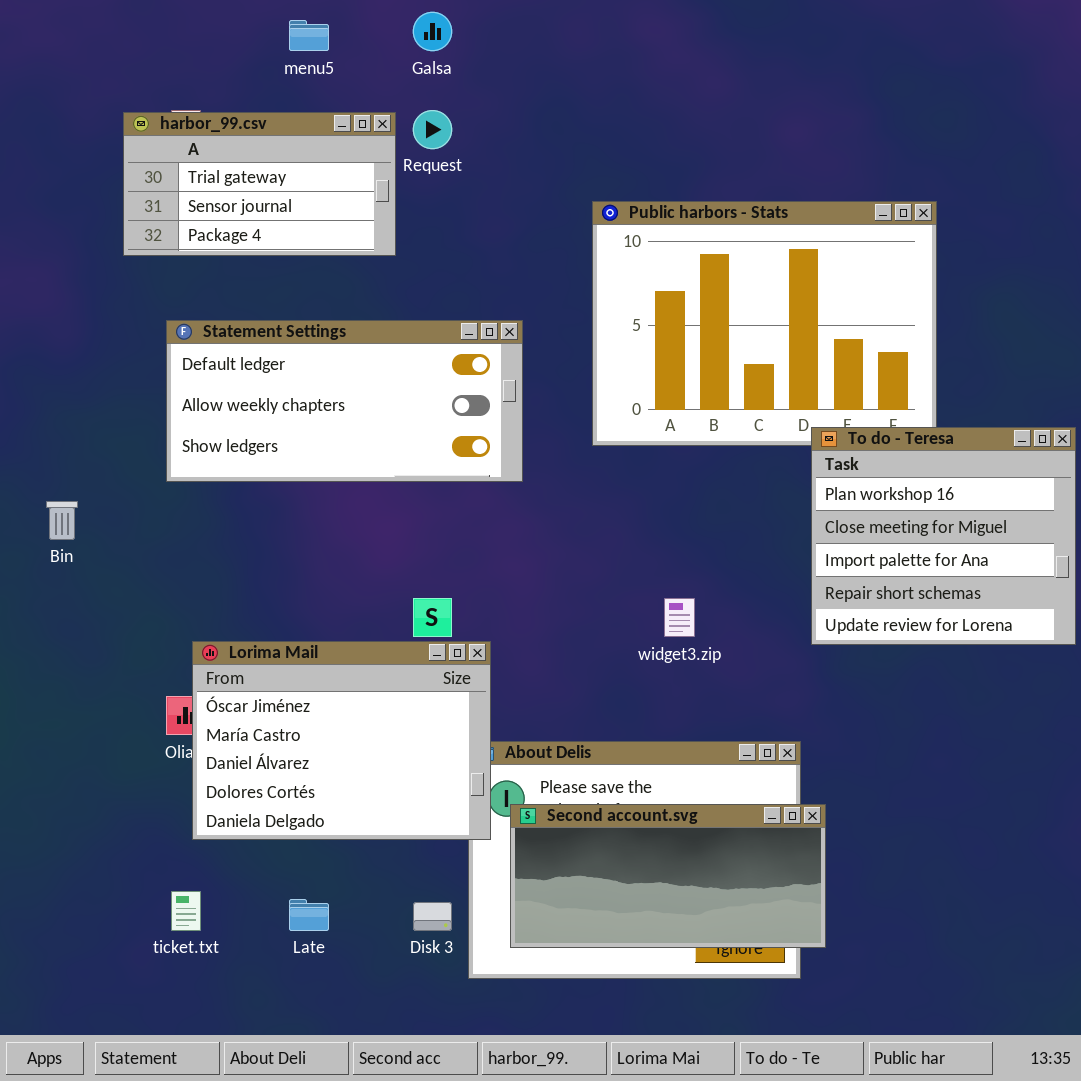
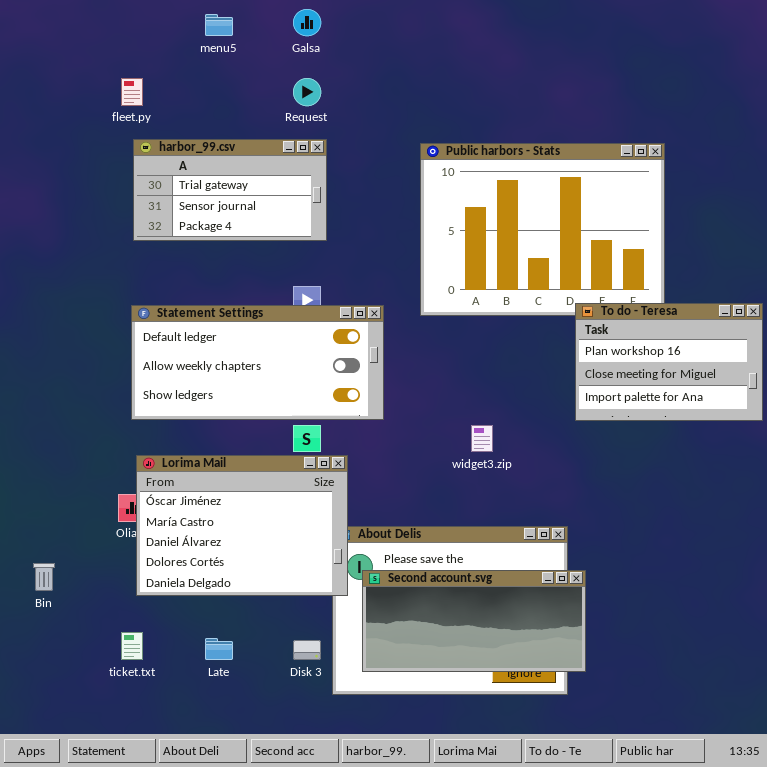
harbor_99.csv: [123,112,396,256] -> [133,139,327,241], moved
Statement Settings: [166,320,523,482] -> [131,305,384,420], moved
To do - Teresa: [811,427,1076,645] -> [575,303,763,421], resized
Bin: [46,501,78,540] -> [33,563,55,591], moved

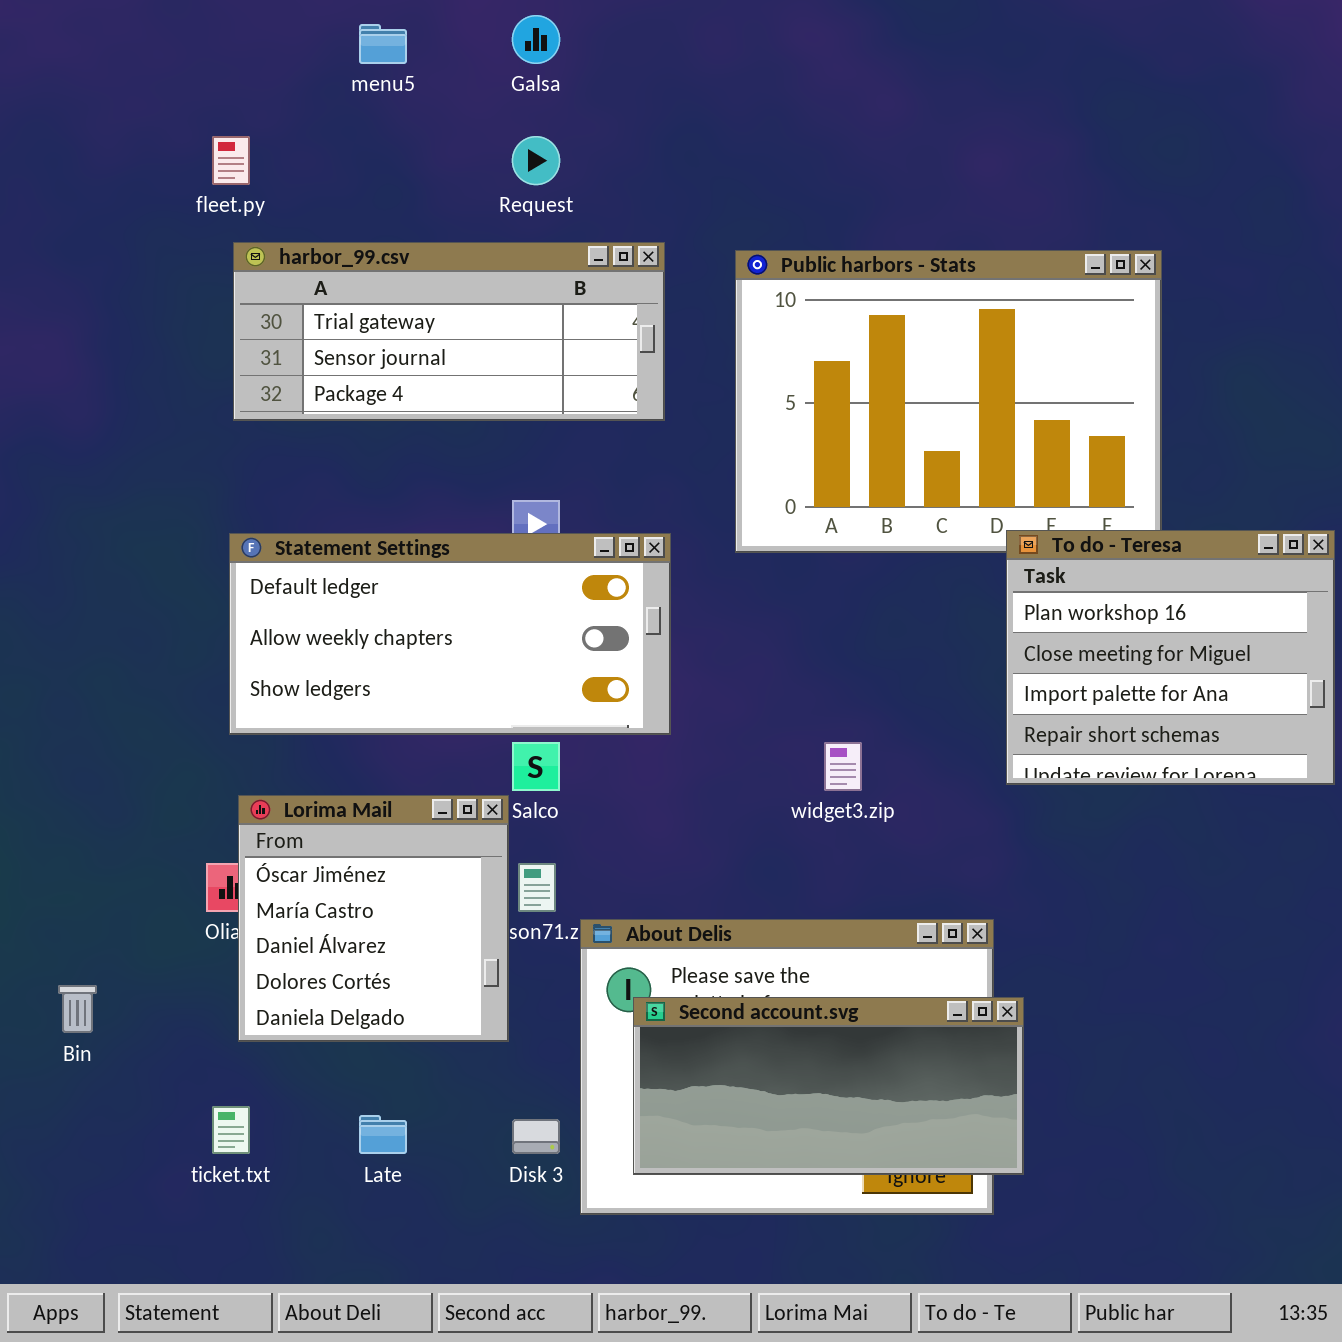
harbor_99.csv: [133,139,327,241] -> [233,242,665,421], resized
To do - Teresa: [575,303,763,421] -> [1006,530,1335,785], resized
Lorima Mail: [136,455,348,596] -> [238,795,509,1042], resized

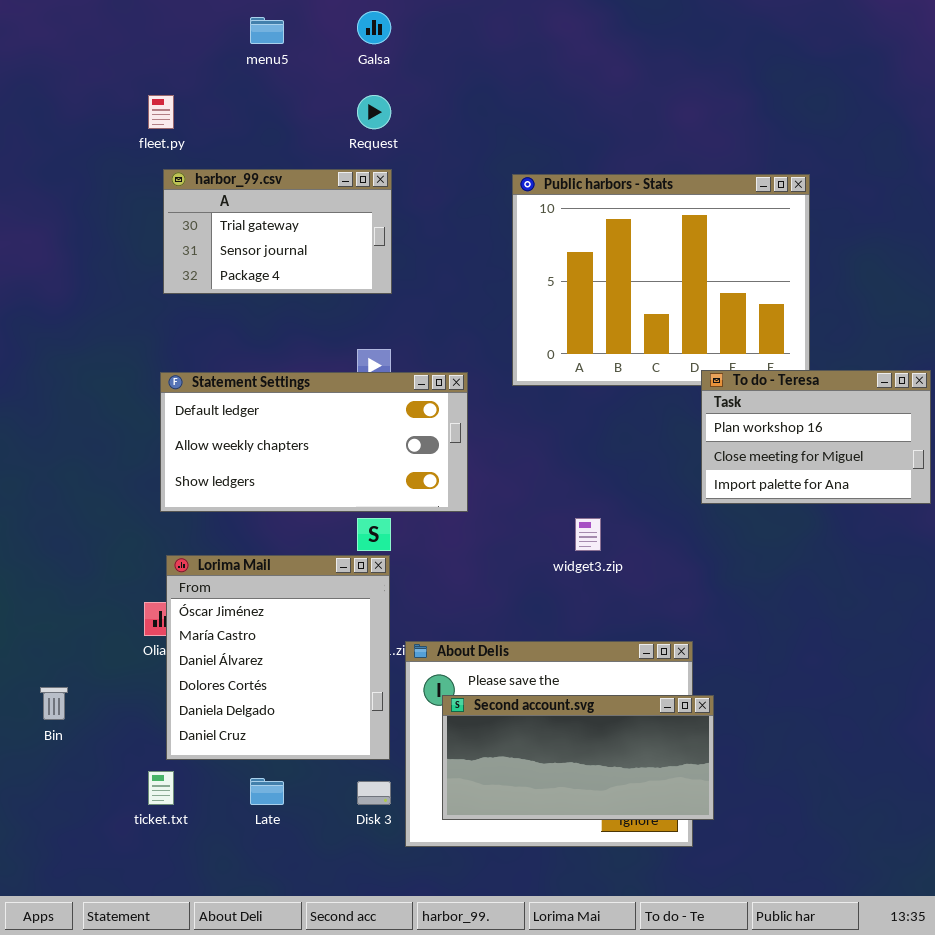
harbor_99.csv: [233,242,665,421] -> [163,169,392,294], resized
To do - Teresa: [1006,530,1335,785] -> [701,370,931,504], resized
Lorima Mail: [238,795,509,1042] -> [166,555,390,760], resized

